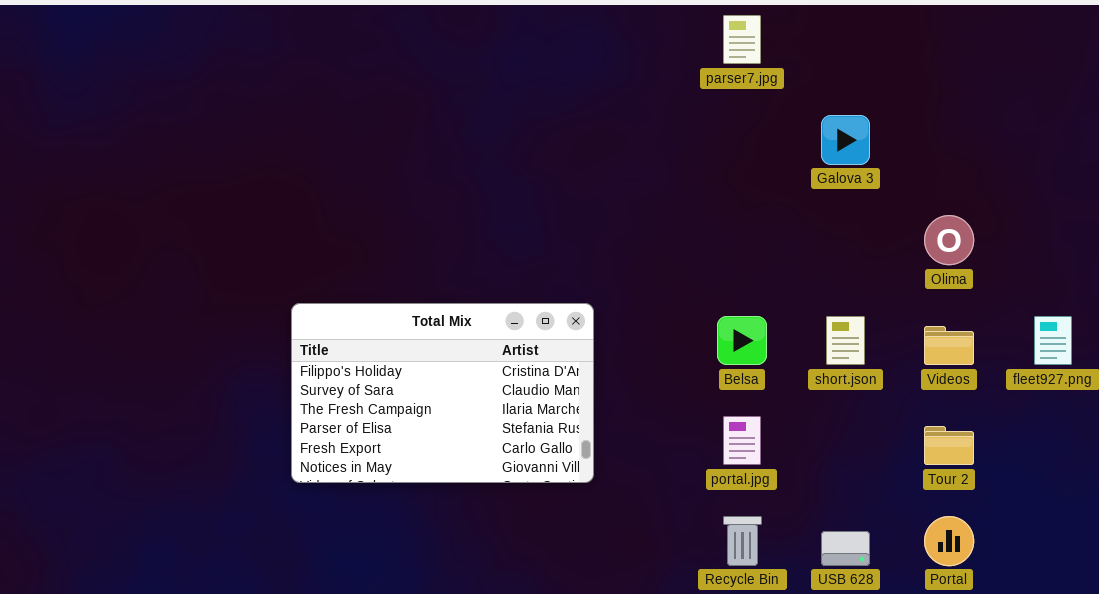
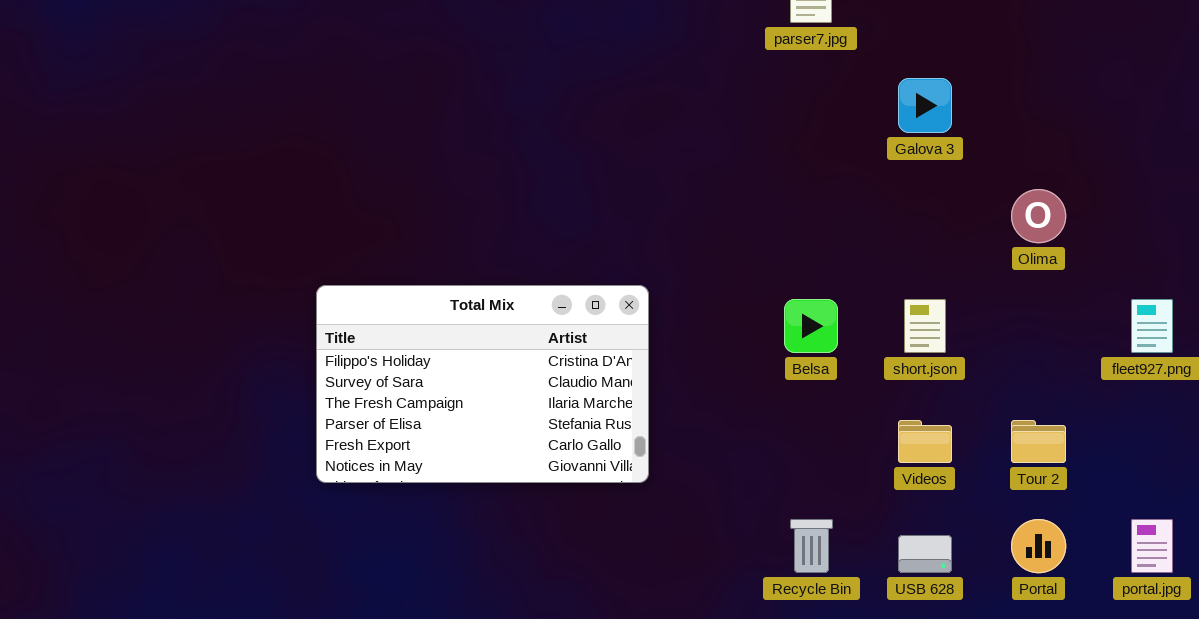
Videos: [924,326,974,365] -> [898,420,952,463], moved
portal.jpg: [723,416,761,465] -> [1131,519,1173,573], moved

